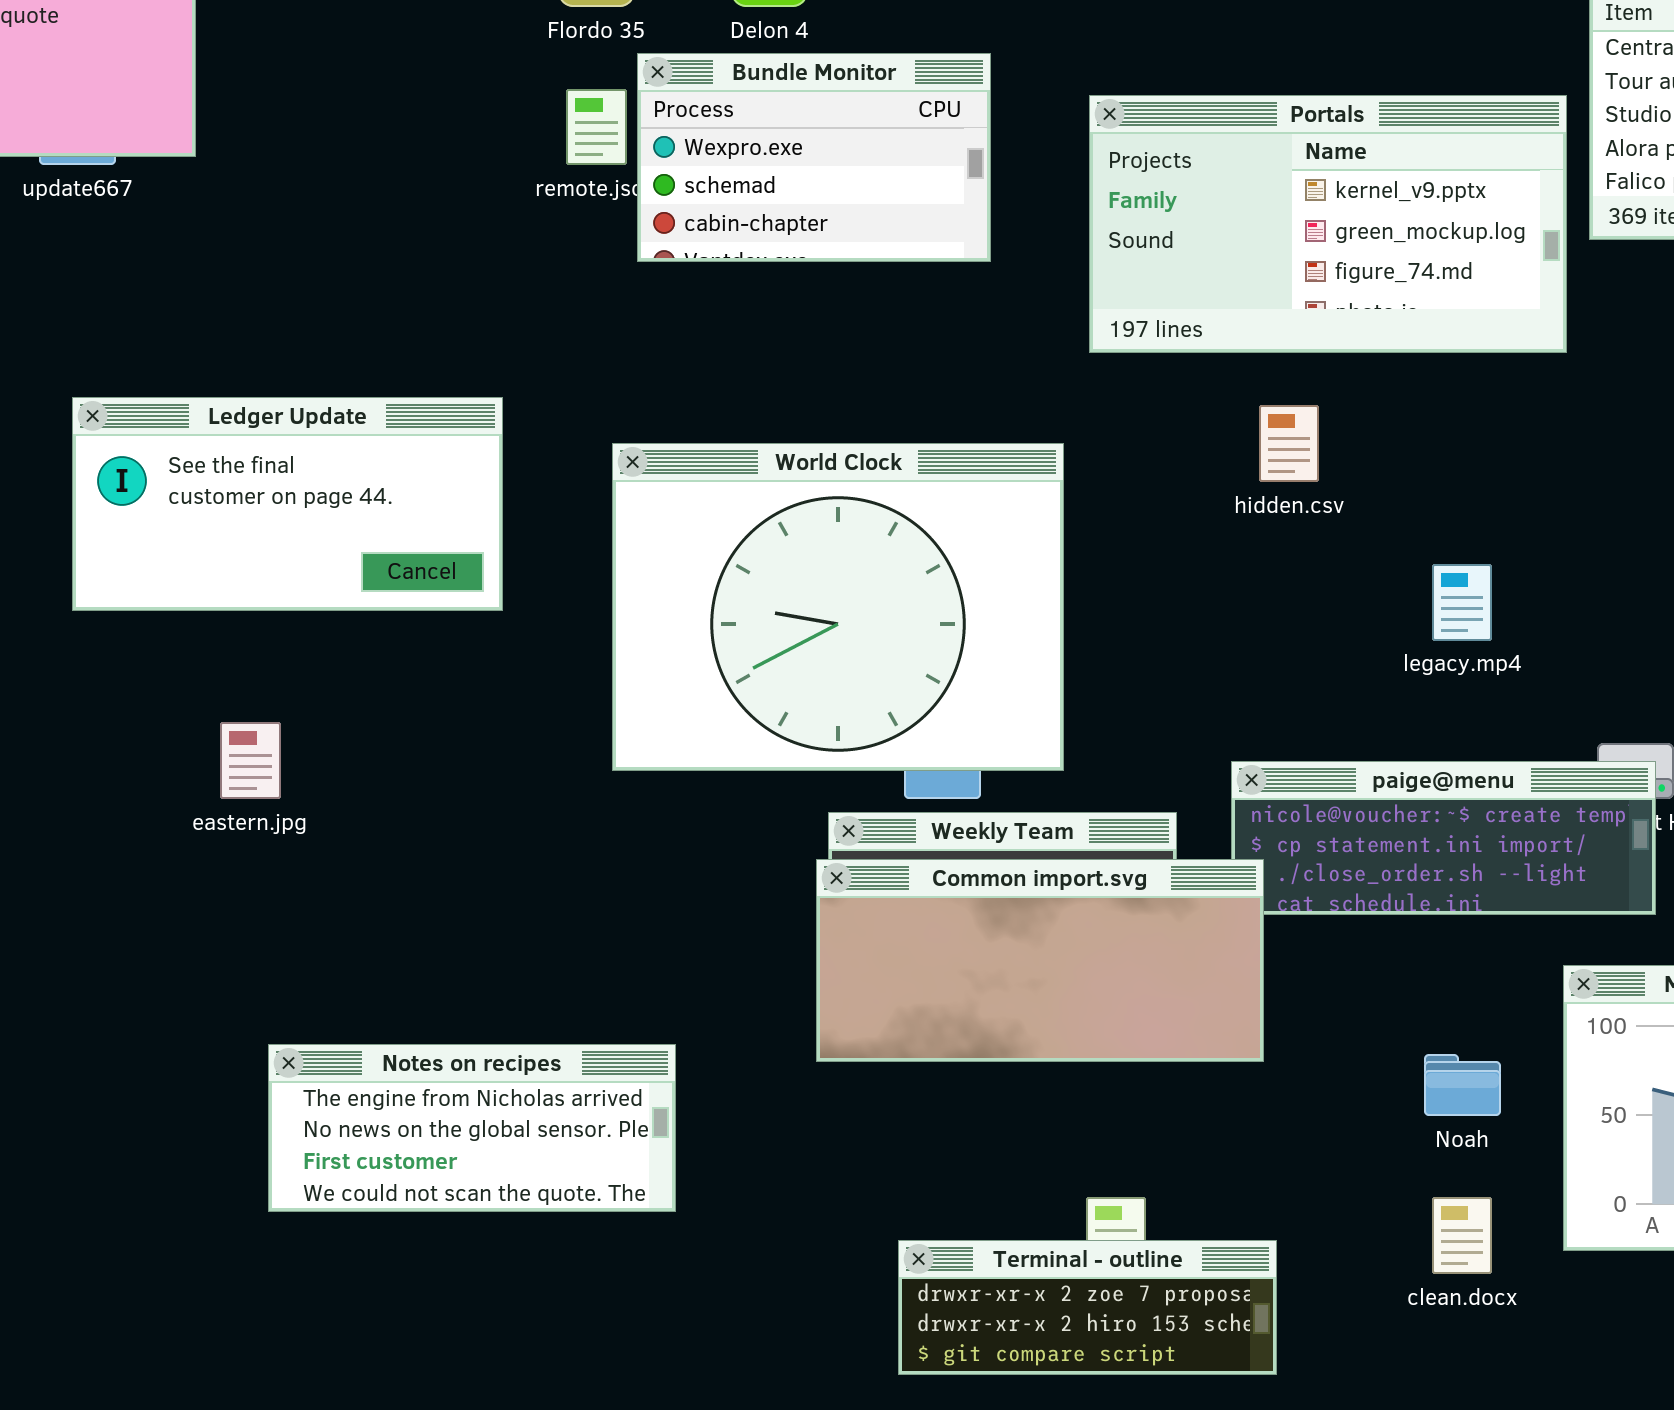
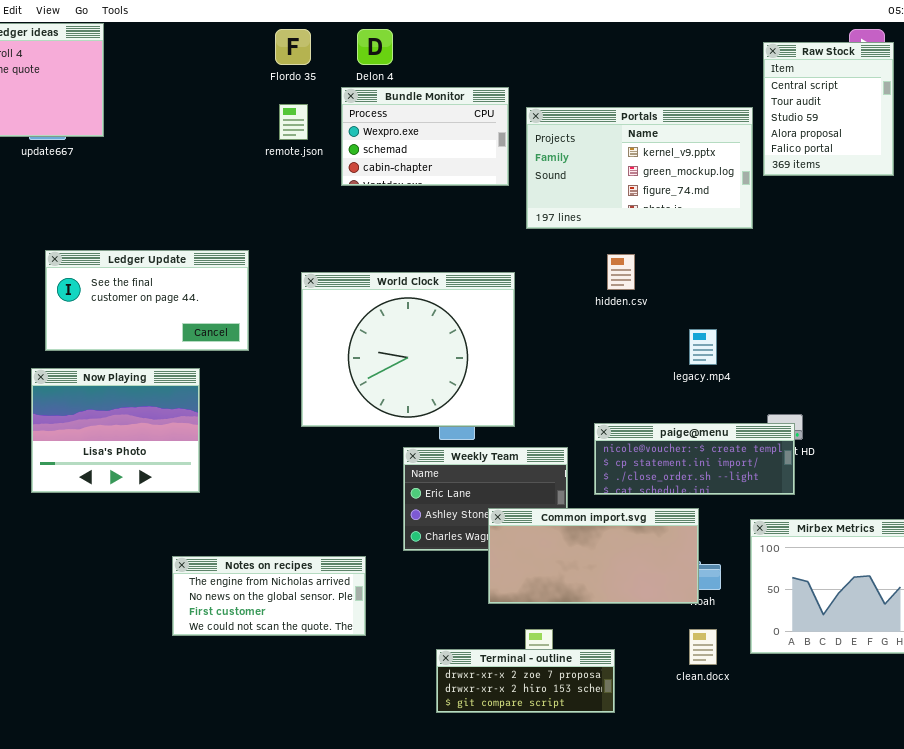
Bundle Monitor: [637,53,991,262] -> [341,87,509,186], moved
Now Playing: none -> [31,368,200,493], opened
Common import.svg: [816,859,1264,1062] -> [488,508,699,604], moved
Notes on recipes: [268,1044,676,1212] -> [172,556,366,636], moved

